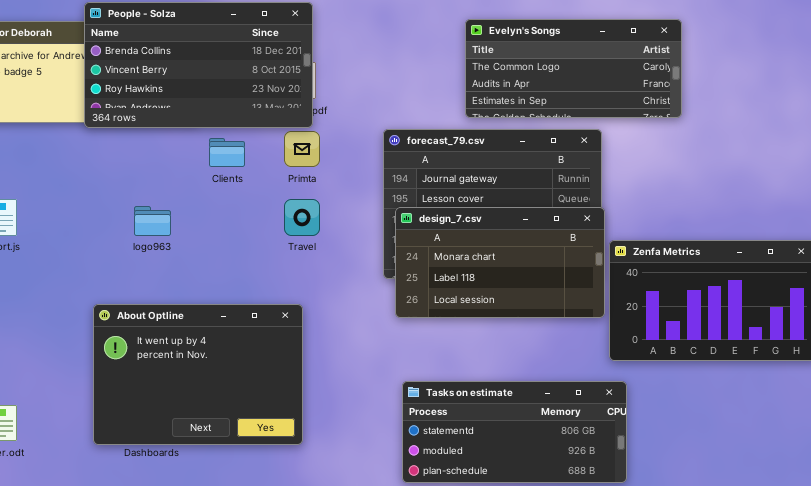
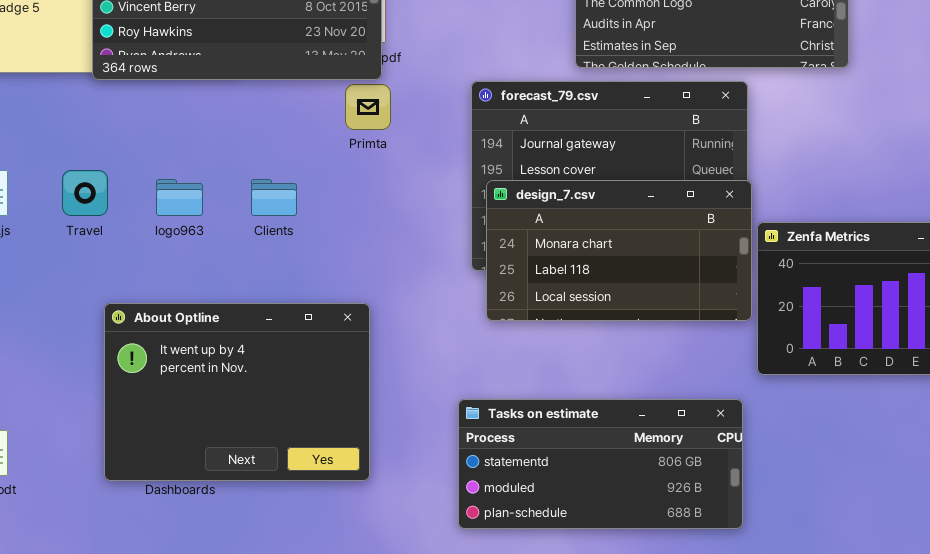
Clients: [209,138,245,167] -> [251,179,297,216], moved
Travel: [284,199,320,236] -> [62,170,108,216], moved
Tasks on estimate: [402,381,627,483] -> [458,399,743,529], moved

